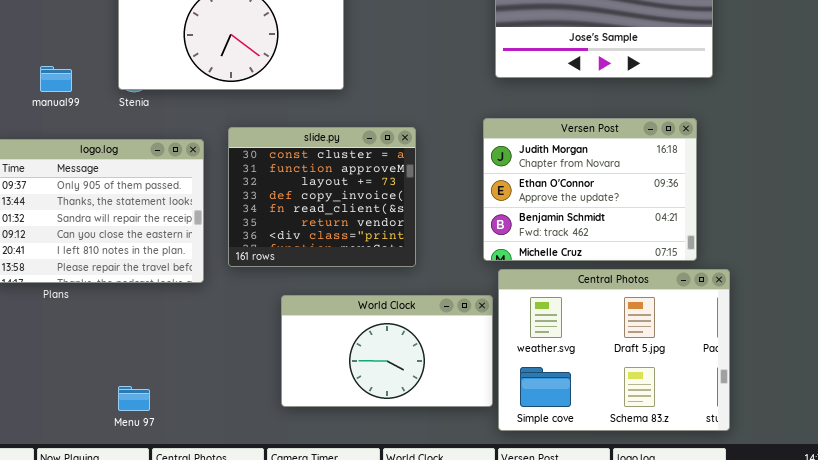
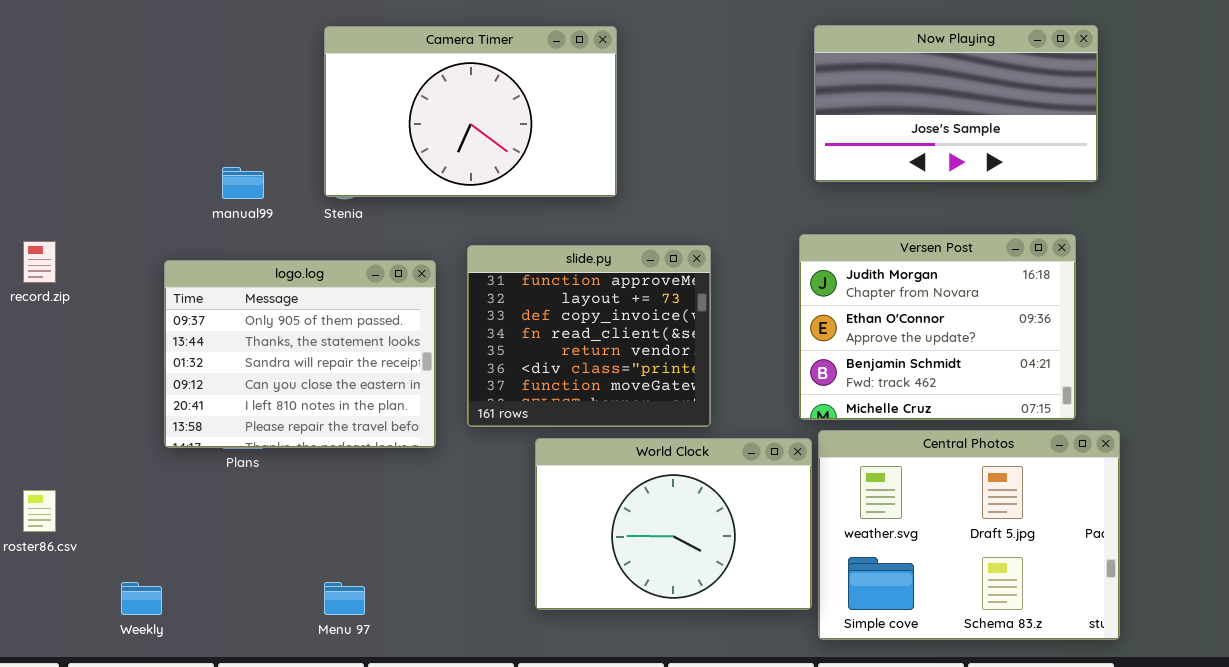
slide.py: [228,127,416,267] -> [467,245,711,427], scrolled down 1 row
World Clock: [281,295,493,407] -> [535,438,812,610], resized

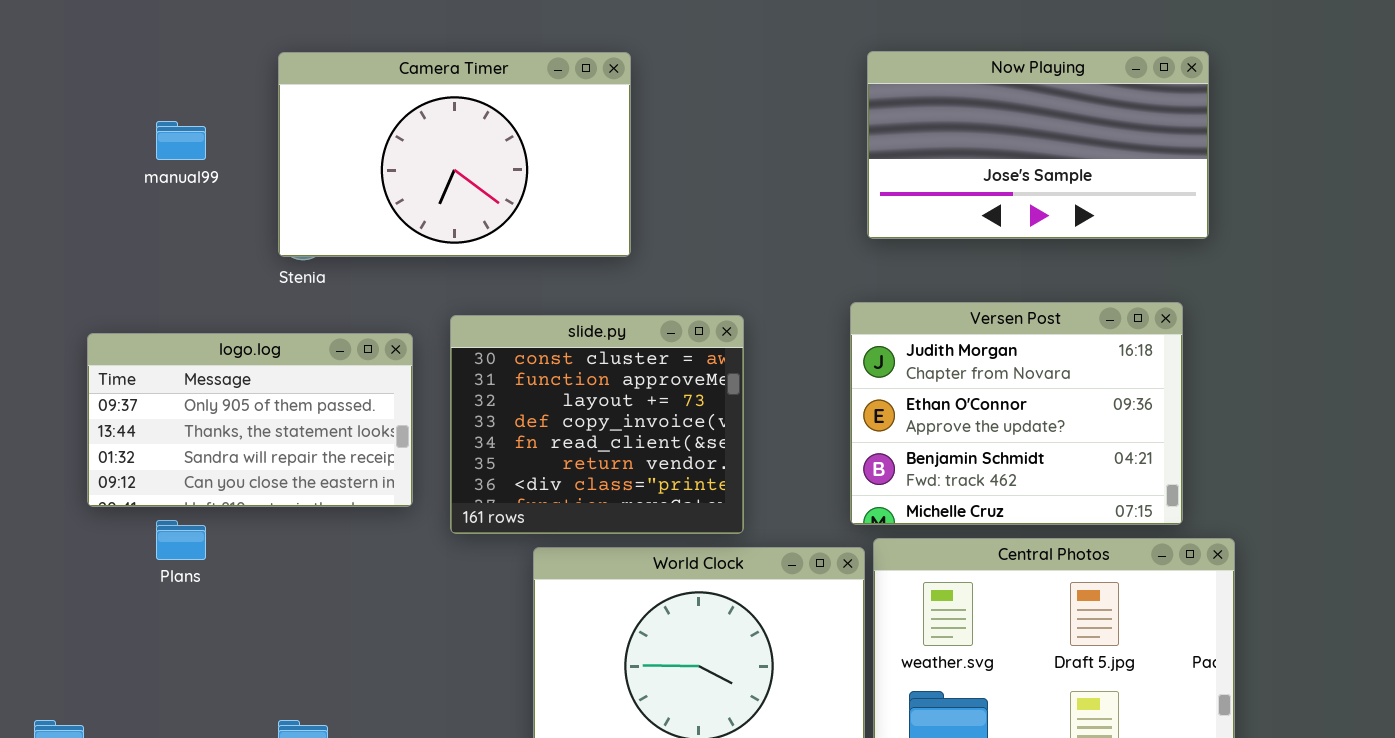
manual99: [222,167,264,199] -> [156,121,206,160], moved
slide.py: [467,245,711,427] -> [450,315,744,534], scrolled up 1 row
logo.log: [164,260,436,448] -> [87,333,413,507], resized

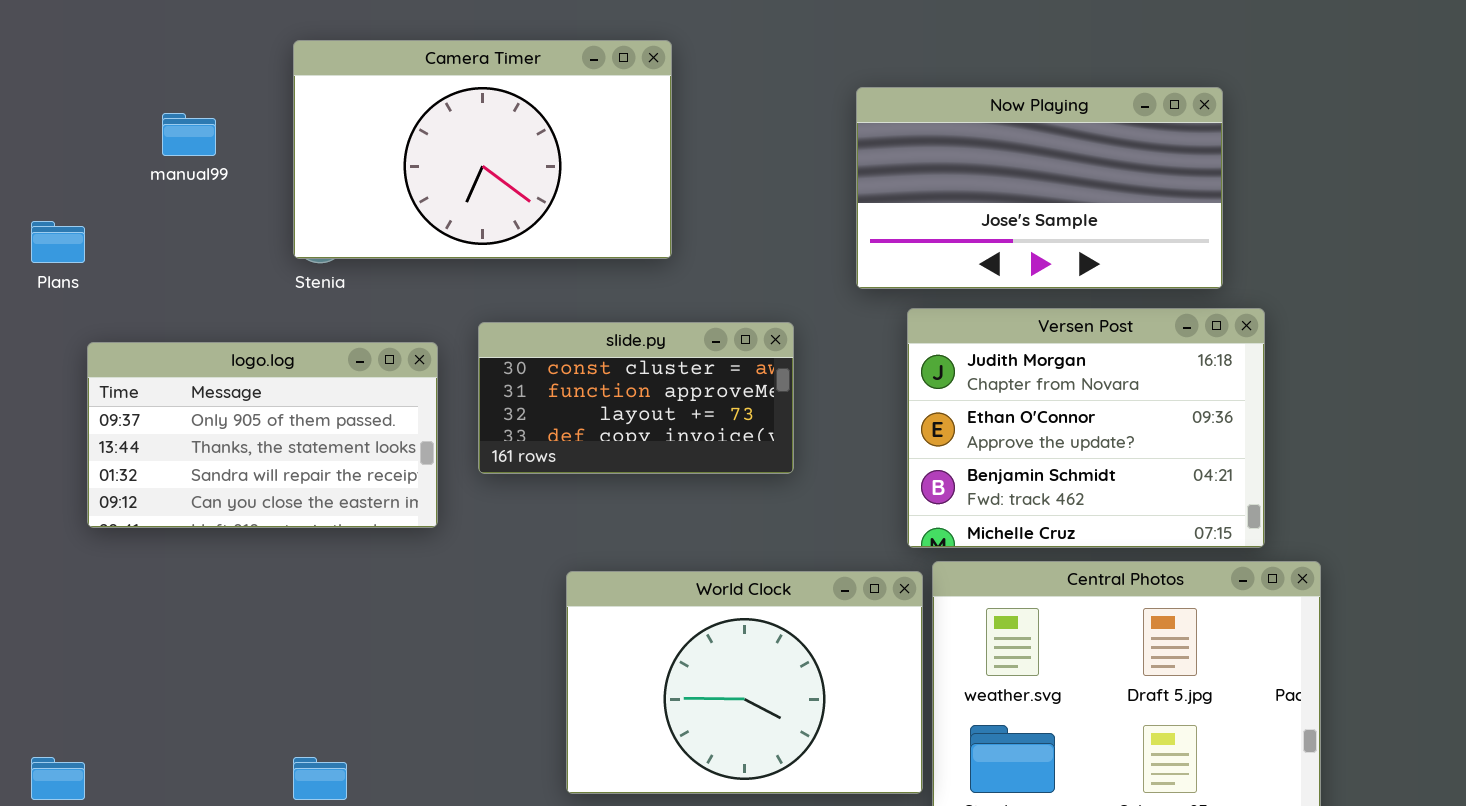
Now Playing: [867,51,1209,239] -> [856,87,1223,289], moved
slide.py: [450,315,744,534] -> [478,322,794,474], resized
Plans: [156,520,206,560] -> [31,221,85,263], moved

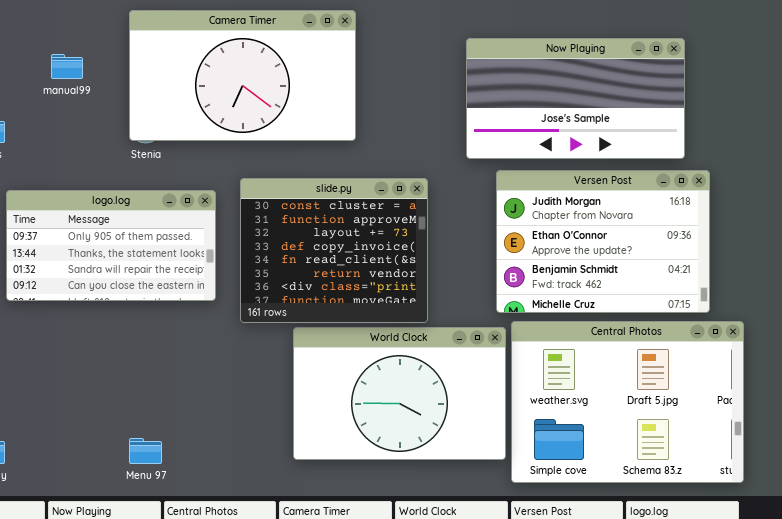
slide.py: [478,322,794,474] -> [240,178,428,323], resized

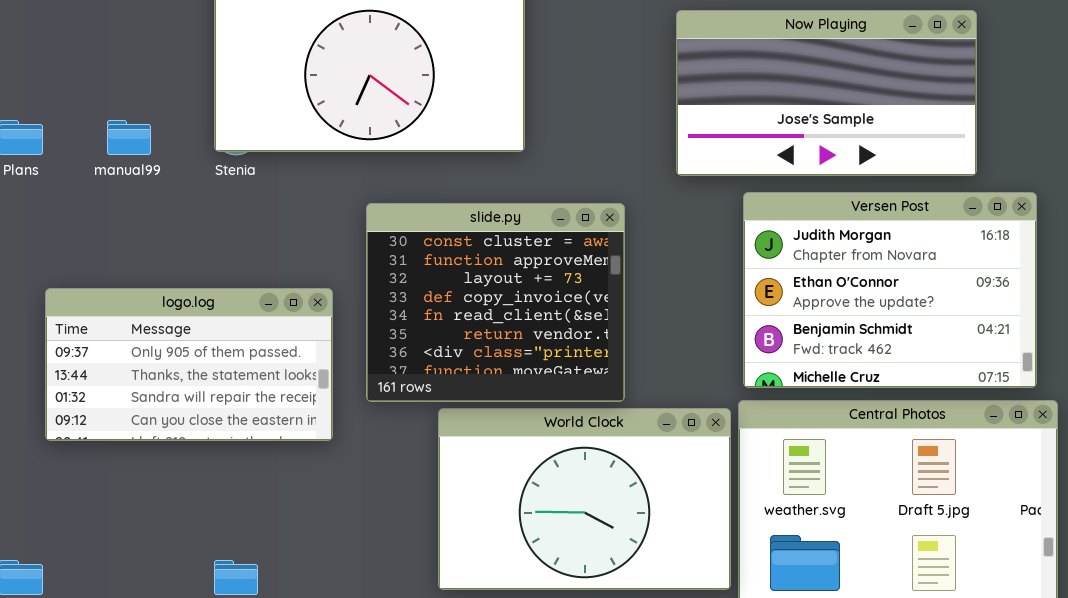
manual99: [51,54,83,79] -> [107,120,151,155], moved
Versen Post: [496,170,710,313] -> [743,192,1037,388], moved
logo.log: [6,190,216,301] -> [45,288,333,441], moved

